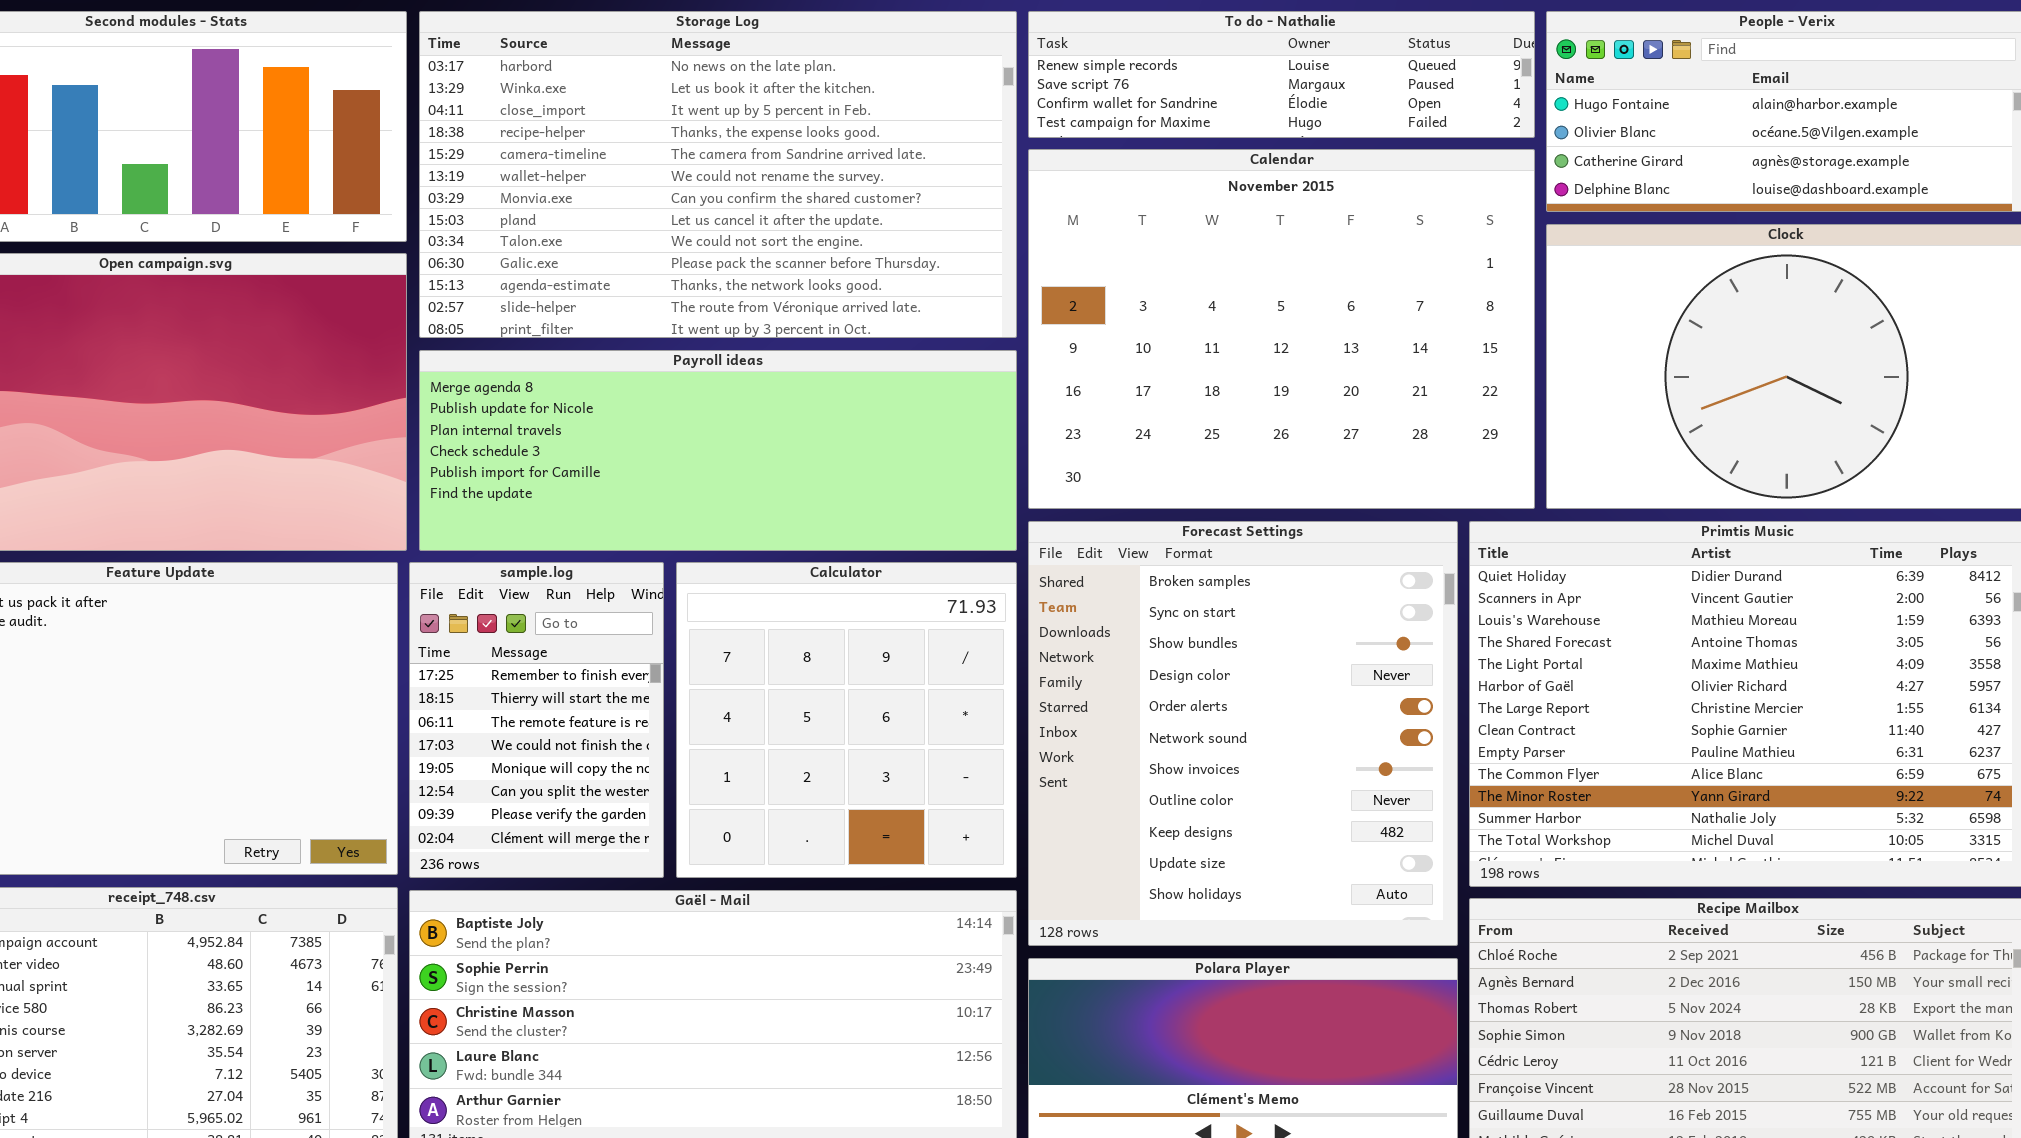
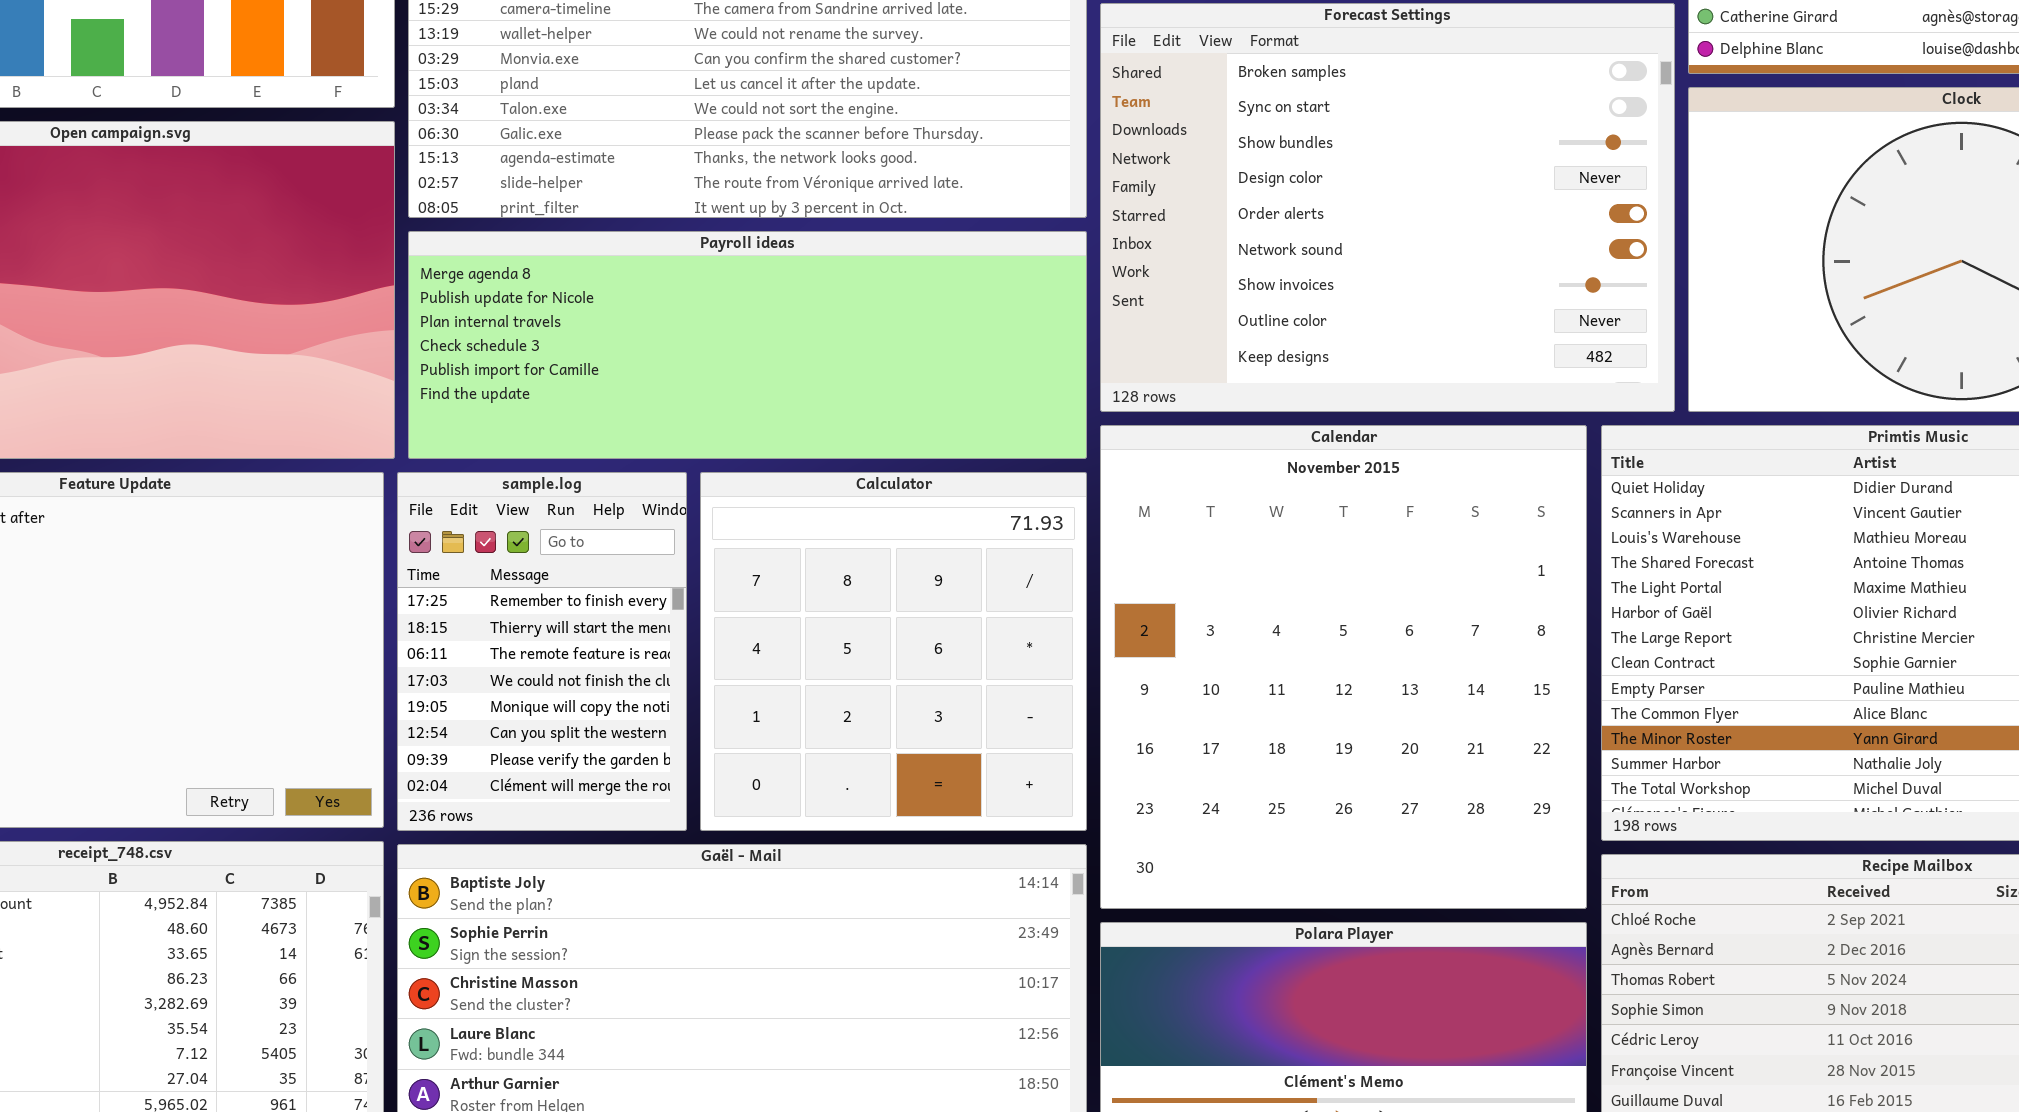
Calendar: [1028,149,1535,509] -> [1100,425,1587,909], moved, resized
Forecast Settings: [1028,521,1458,946] -> [1100,3,1675,412], moved, resized

